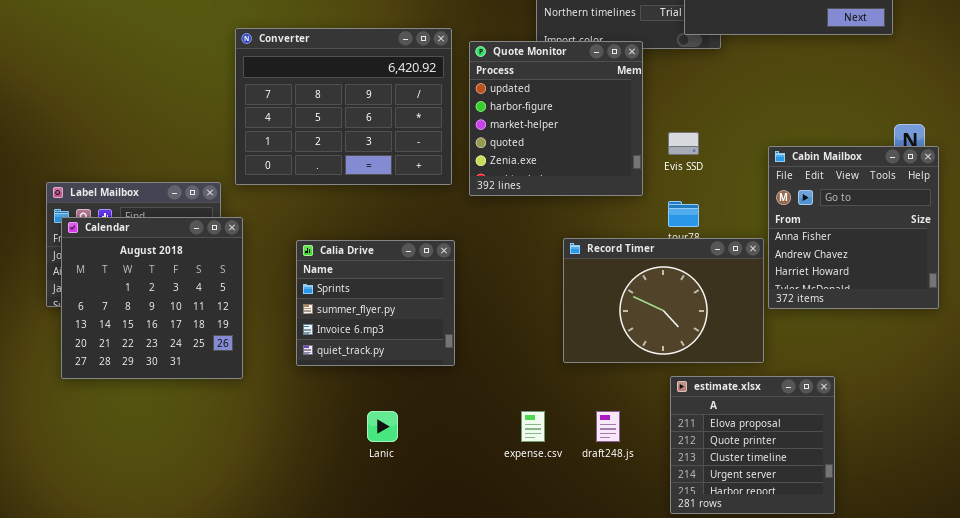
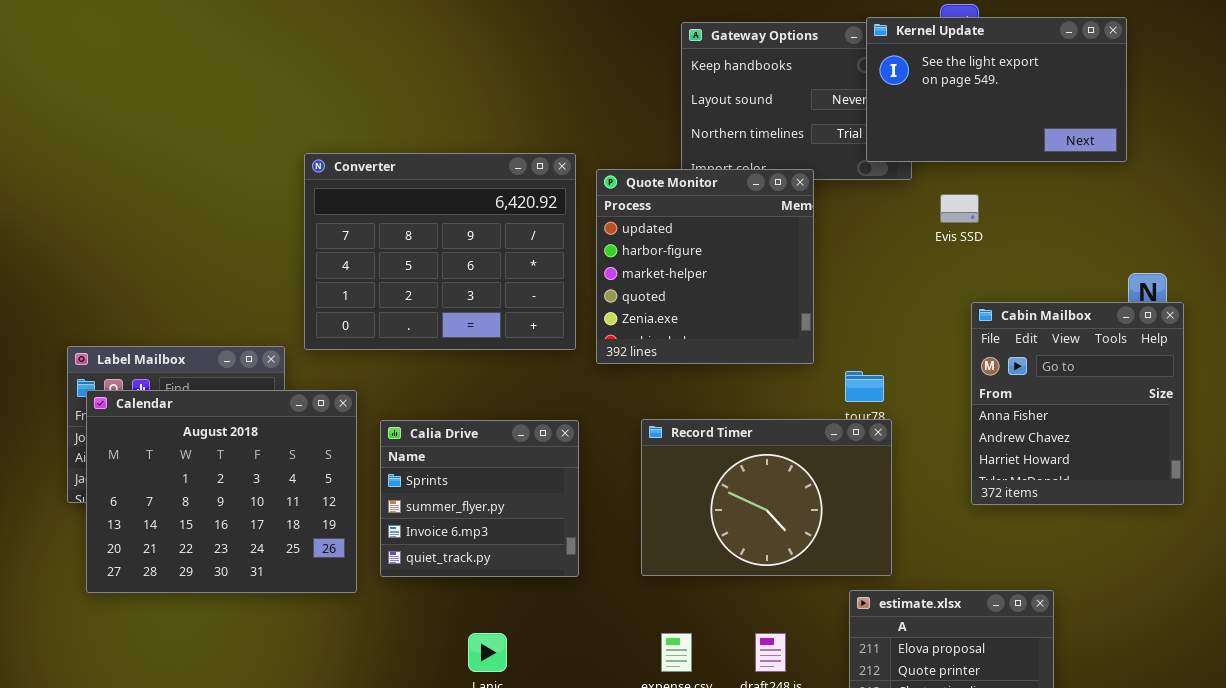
Evis SSD: [668,132,699,155] -> [940,194,979,223], moved
Calendar: [61,217,243,379] -> [86,390,357,593], resized
Record Timer: [563,238,764,363] -> [641,419,892,576], moved

